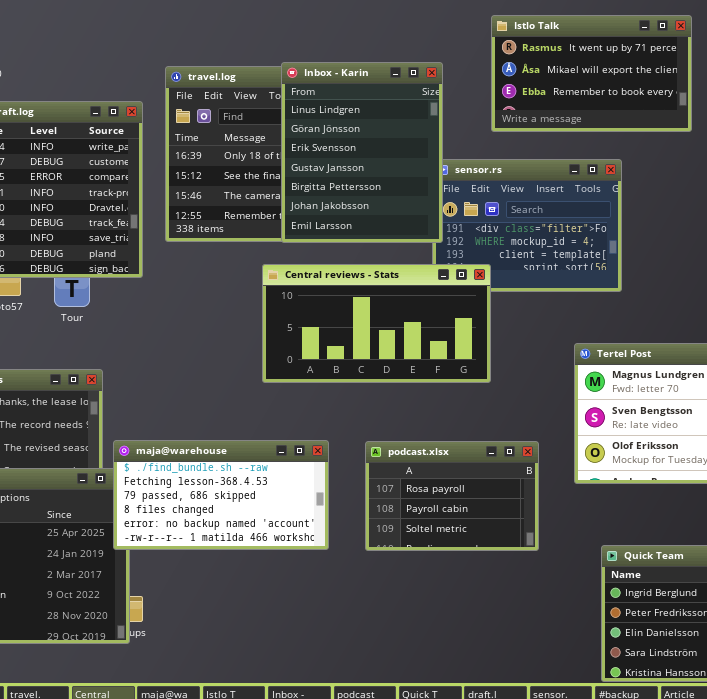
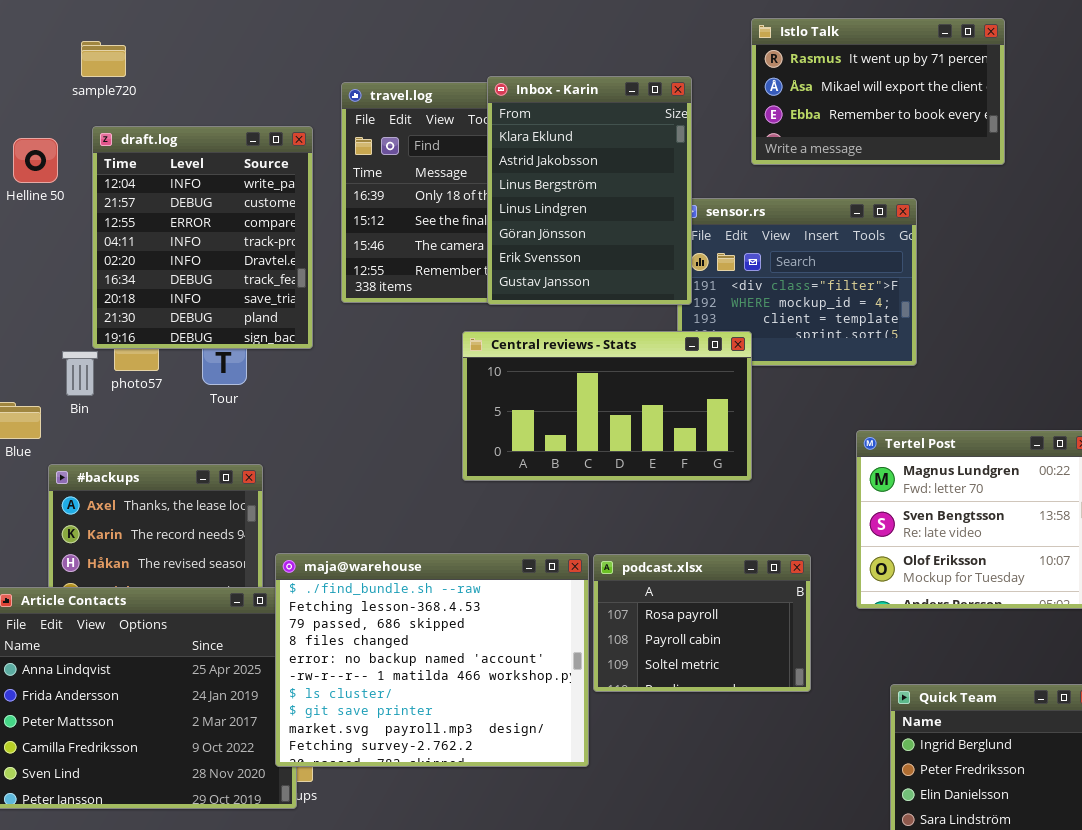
Inbox - Karin: [281,62,443,243] -> [487,76,692,305], scrolled up 3 rows
maja@warehouse: [113,440,329,550] -> [275,553,589,767], resized

